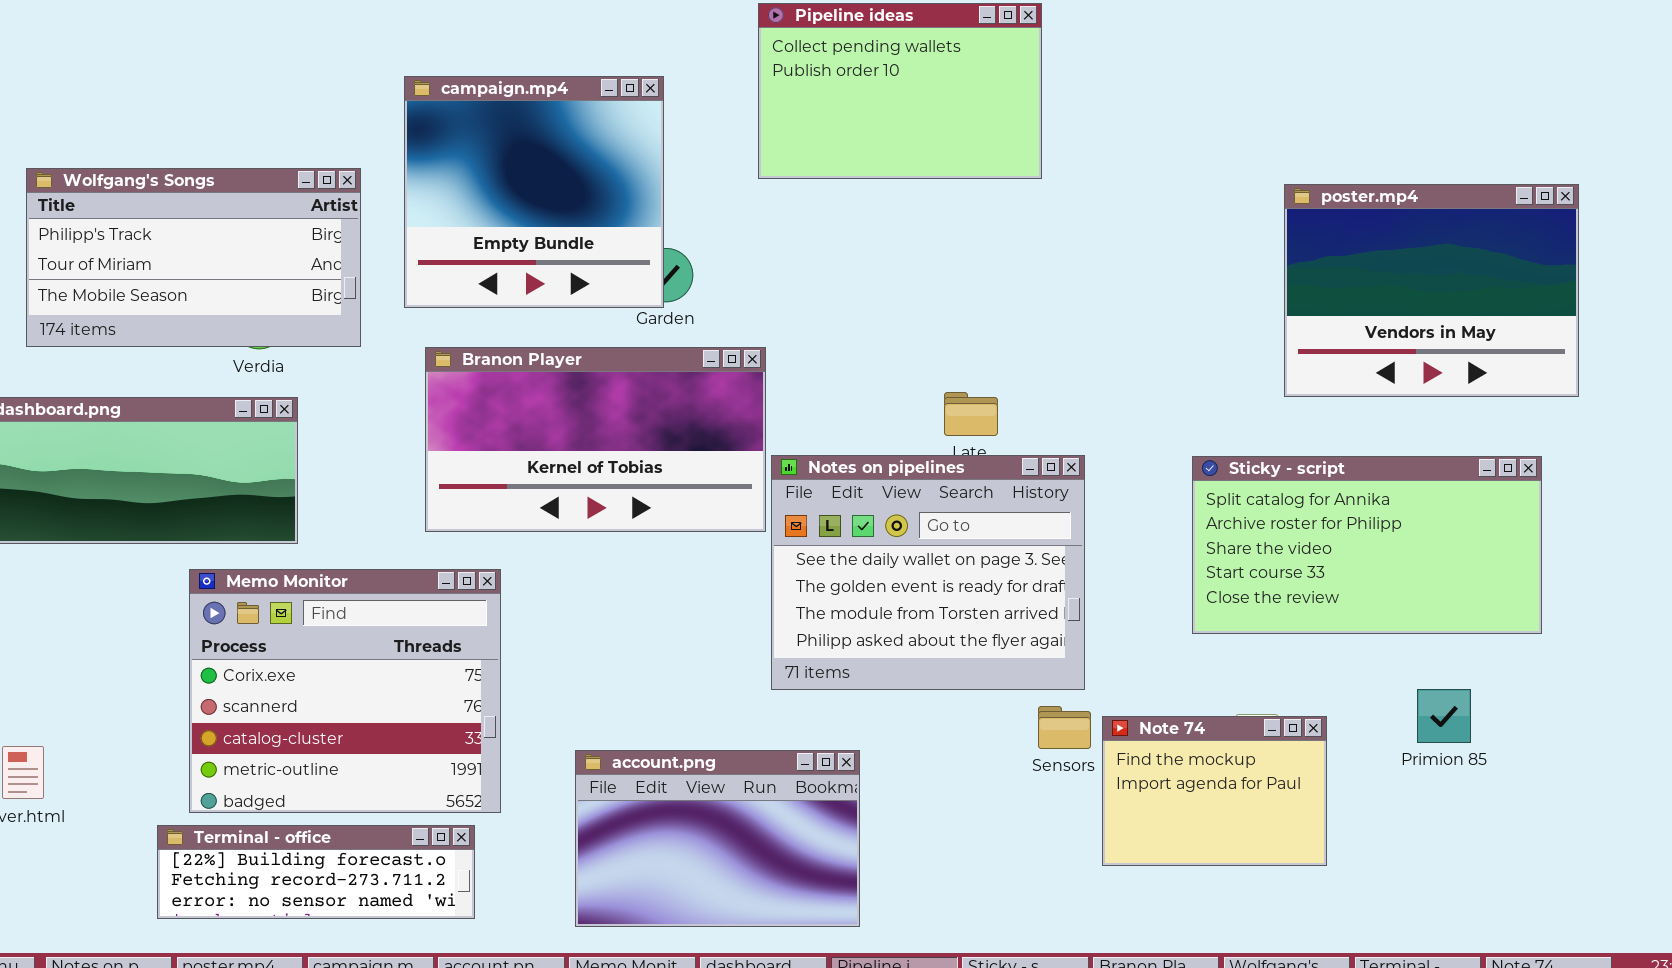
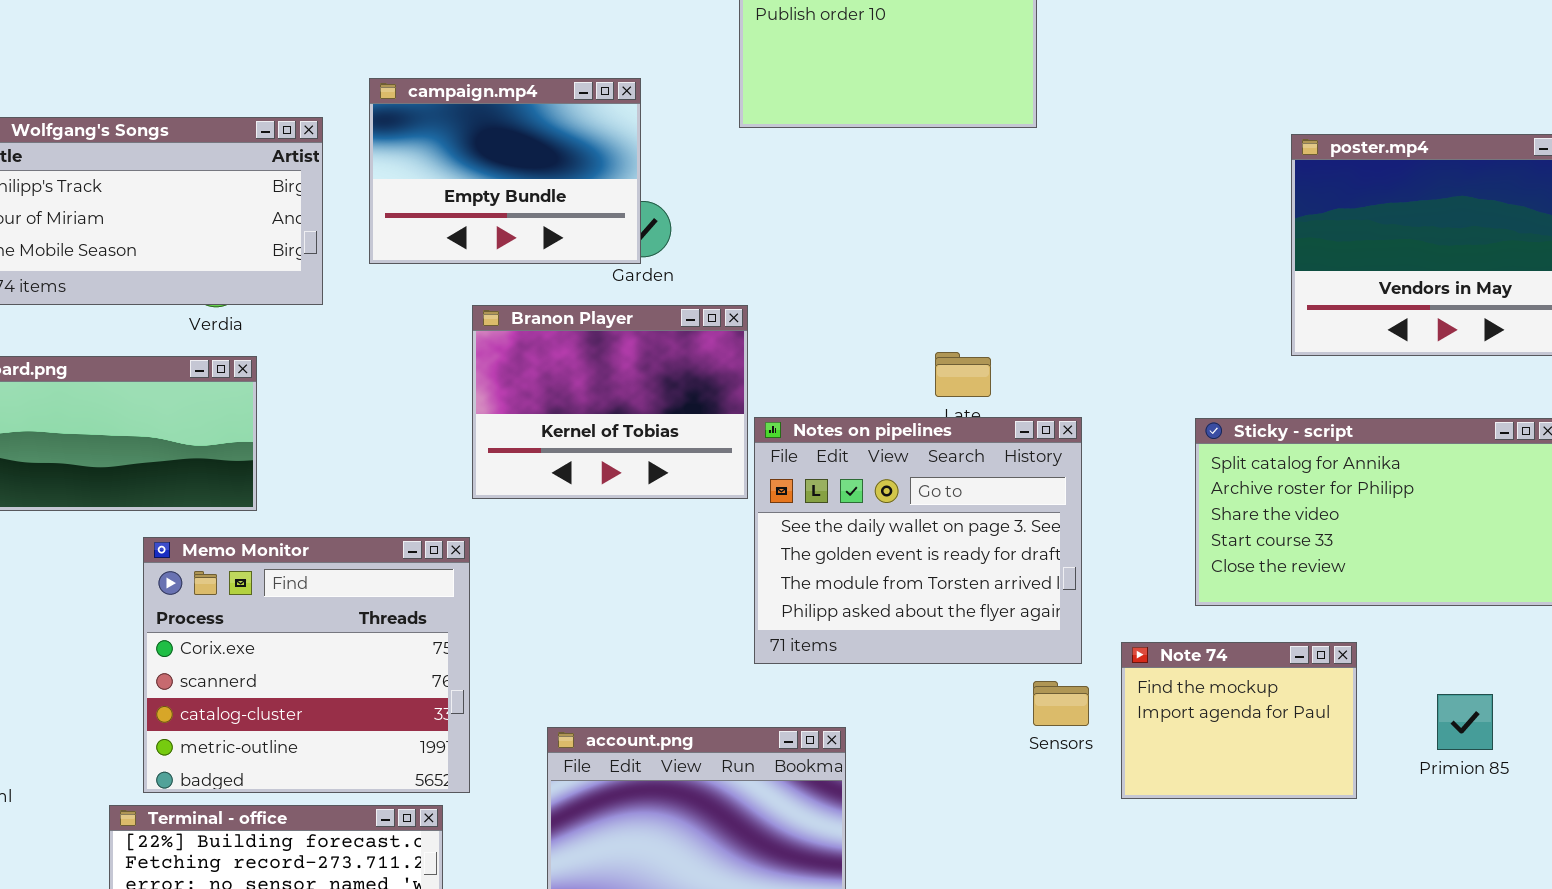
campaign.mp4: [404,76,664,308] -> [369,78,641,264], resized
Branon Player: [425,347,766,532] -> [472,305,748,499], resized
Primion 85: [1417,689,1471,743] -> [1437,694,1493,750], moved
Note 74: [1102,716,1327,866] -> [1121,642,1357,799], moved

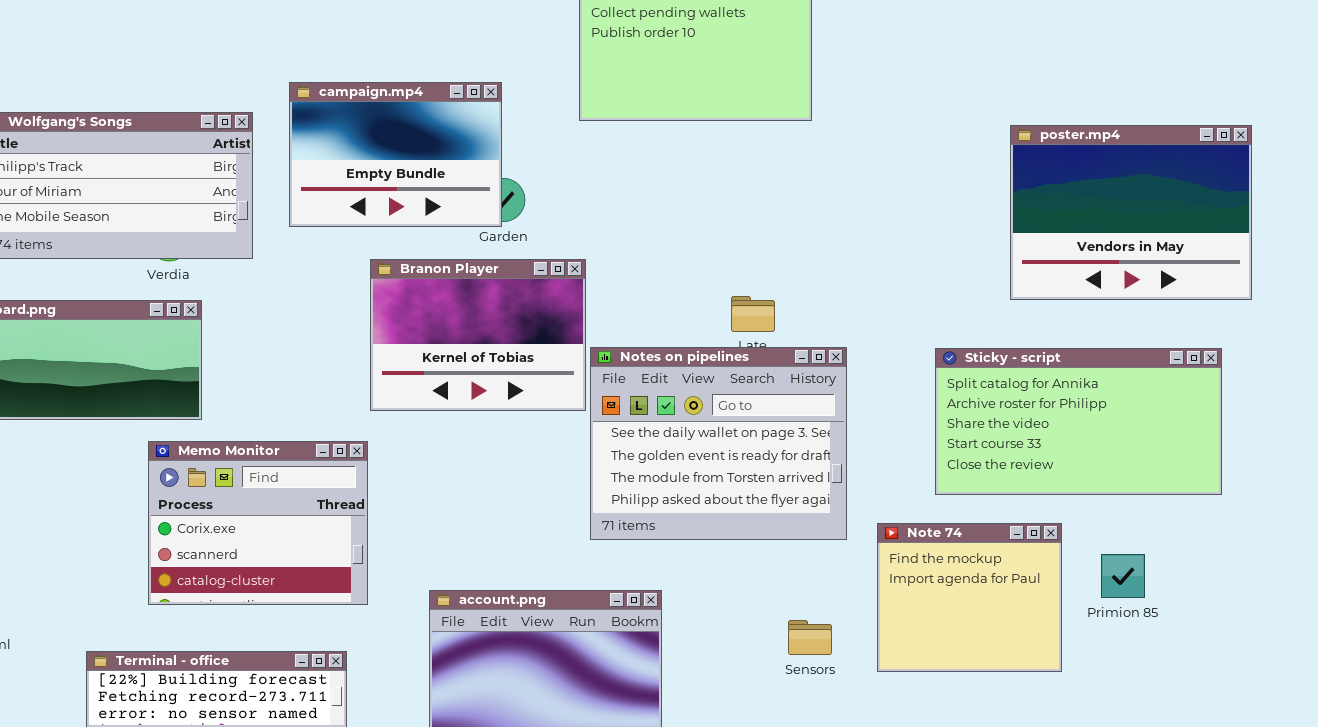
Memo Monitor: [143,537,470,793] -> [148,441,368,605], resized
Note 74: [1121,642,1357,799] -> [877,523,1062,672], resized
Sensors: [1033,681,1089,726] -> [788,620,832,655], moved
Primion 85: [1437,694,1493,750] -> [1101,554,1145,598], moved

